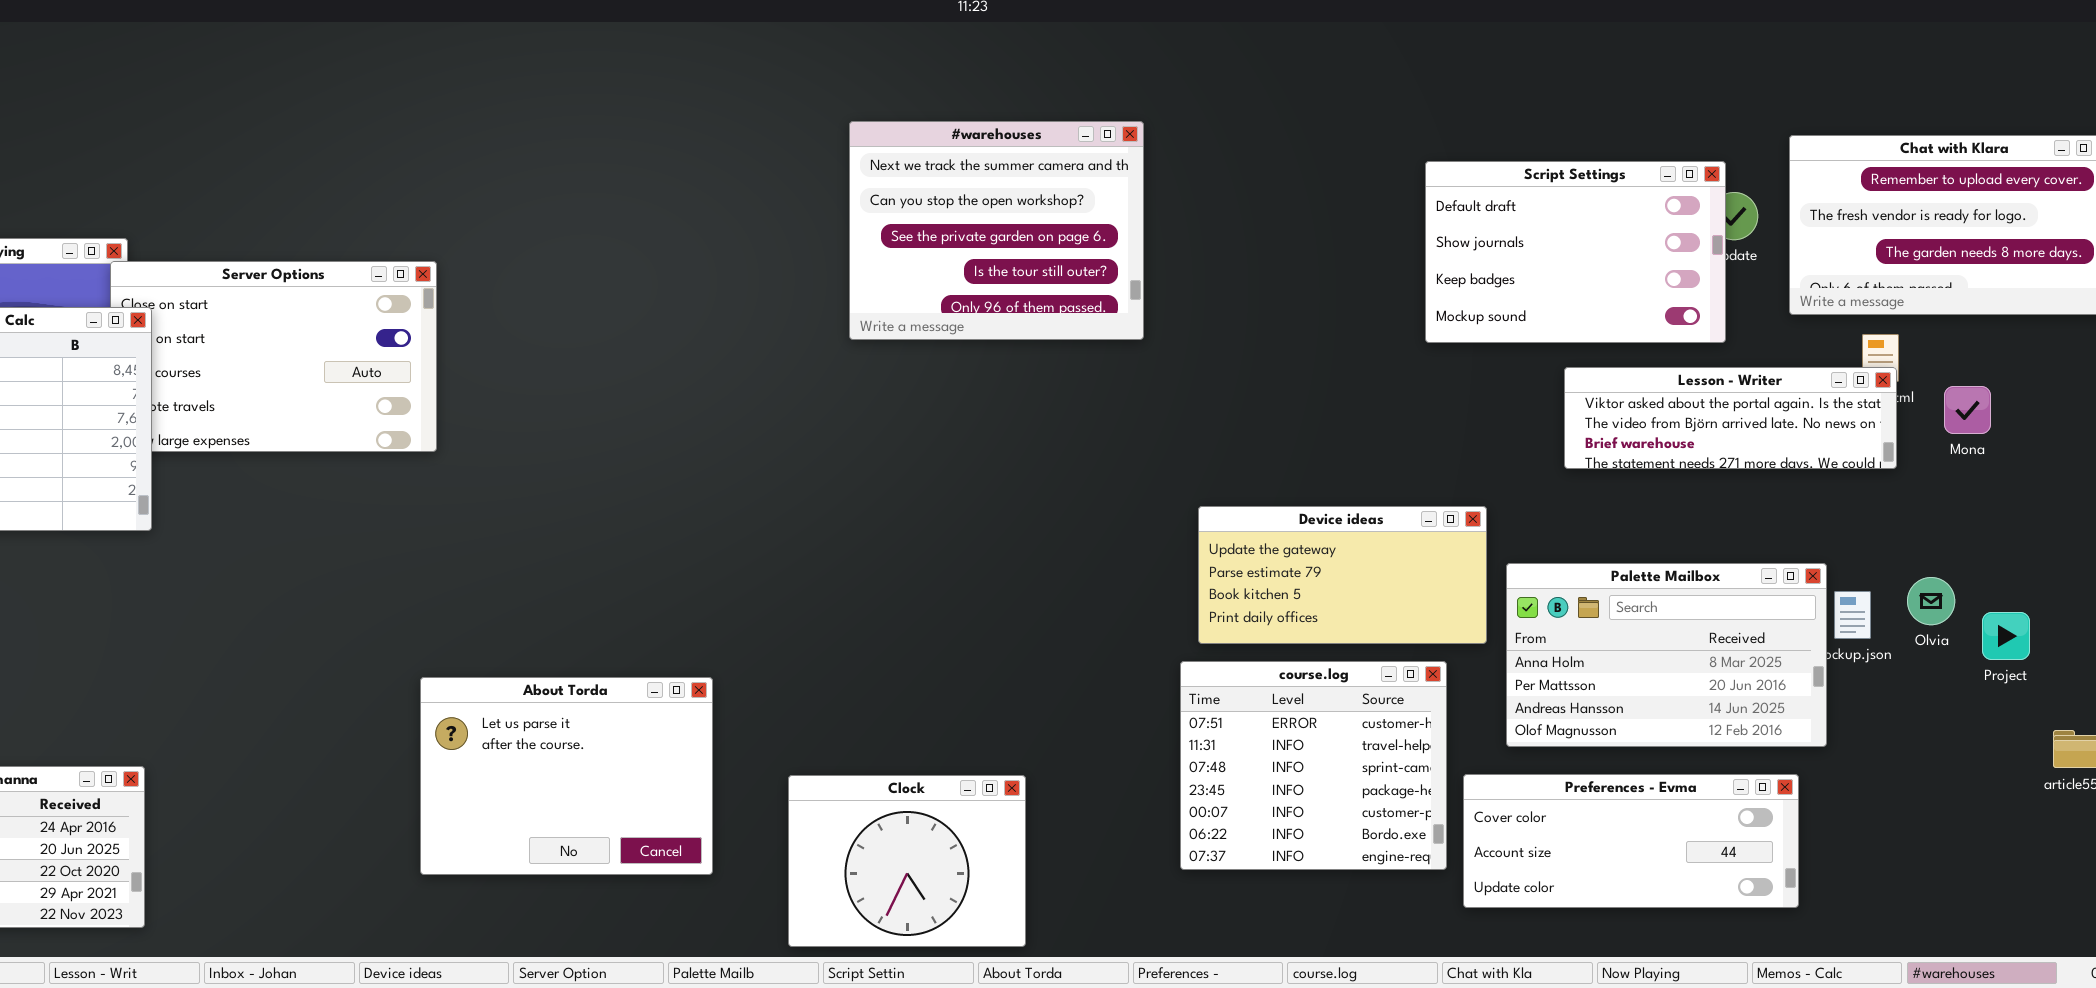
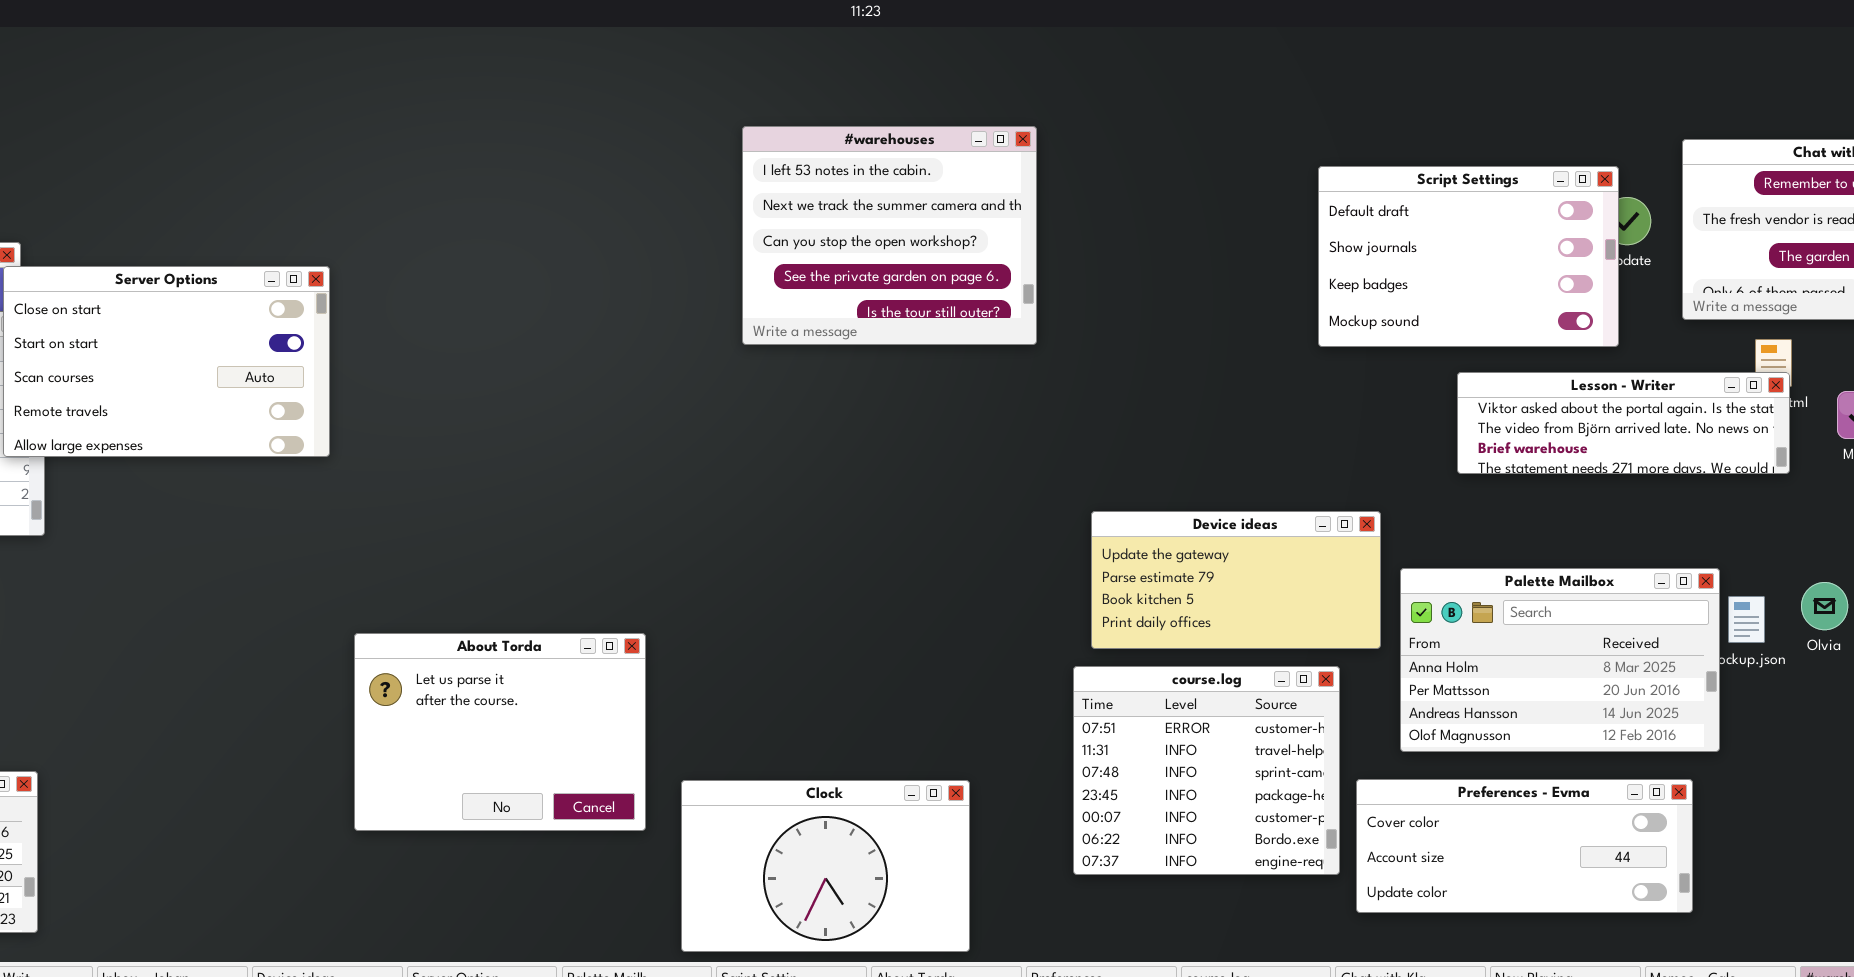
#warehouses: [849,121,1144,340] -> [742,126,1037,345], scrolled up 1 row
Server Options: [110,261,437,452] -> [3,266,330,457], raised
About Torda: [420,677,713,875] -> [354,633,646,831], moved
Clock: [788,775,1026,947] -> [681,780,970,952], resized

